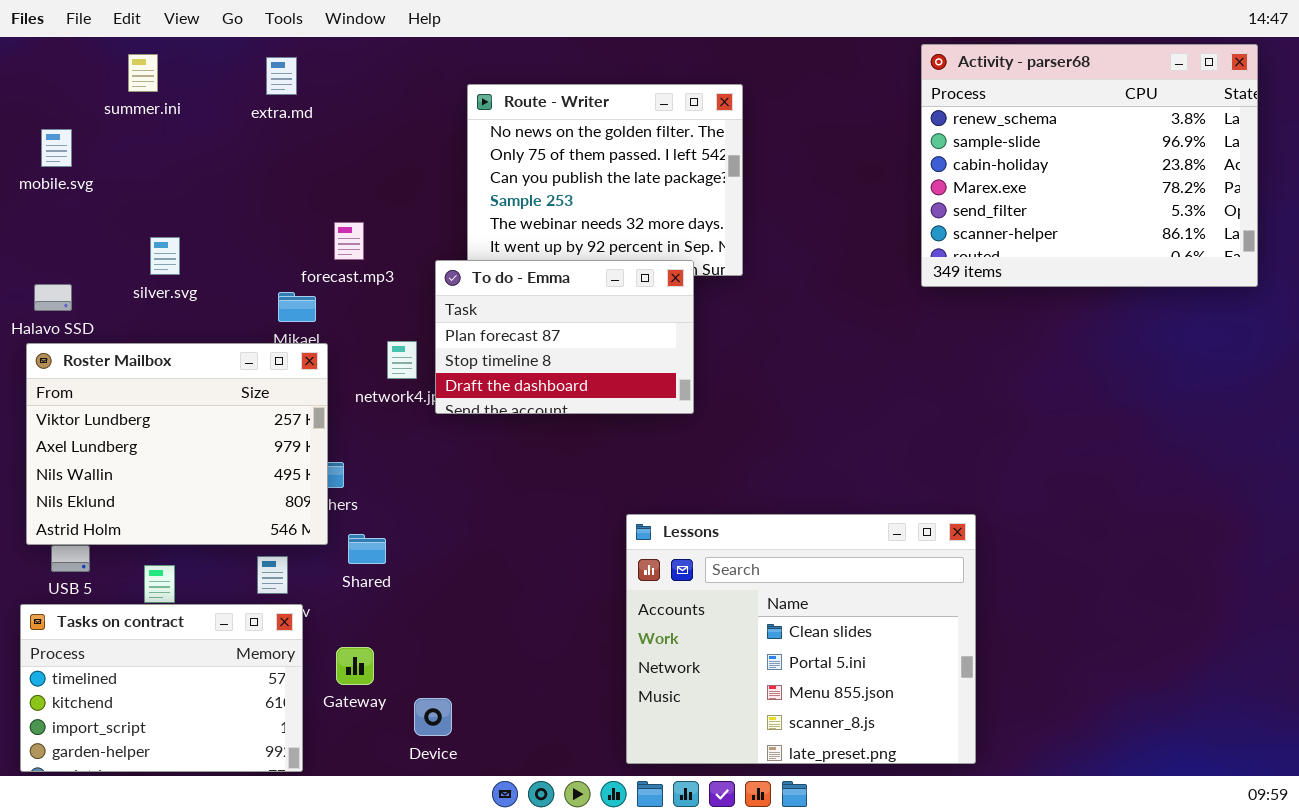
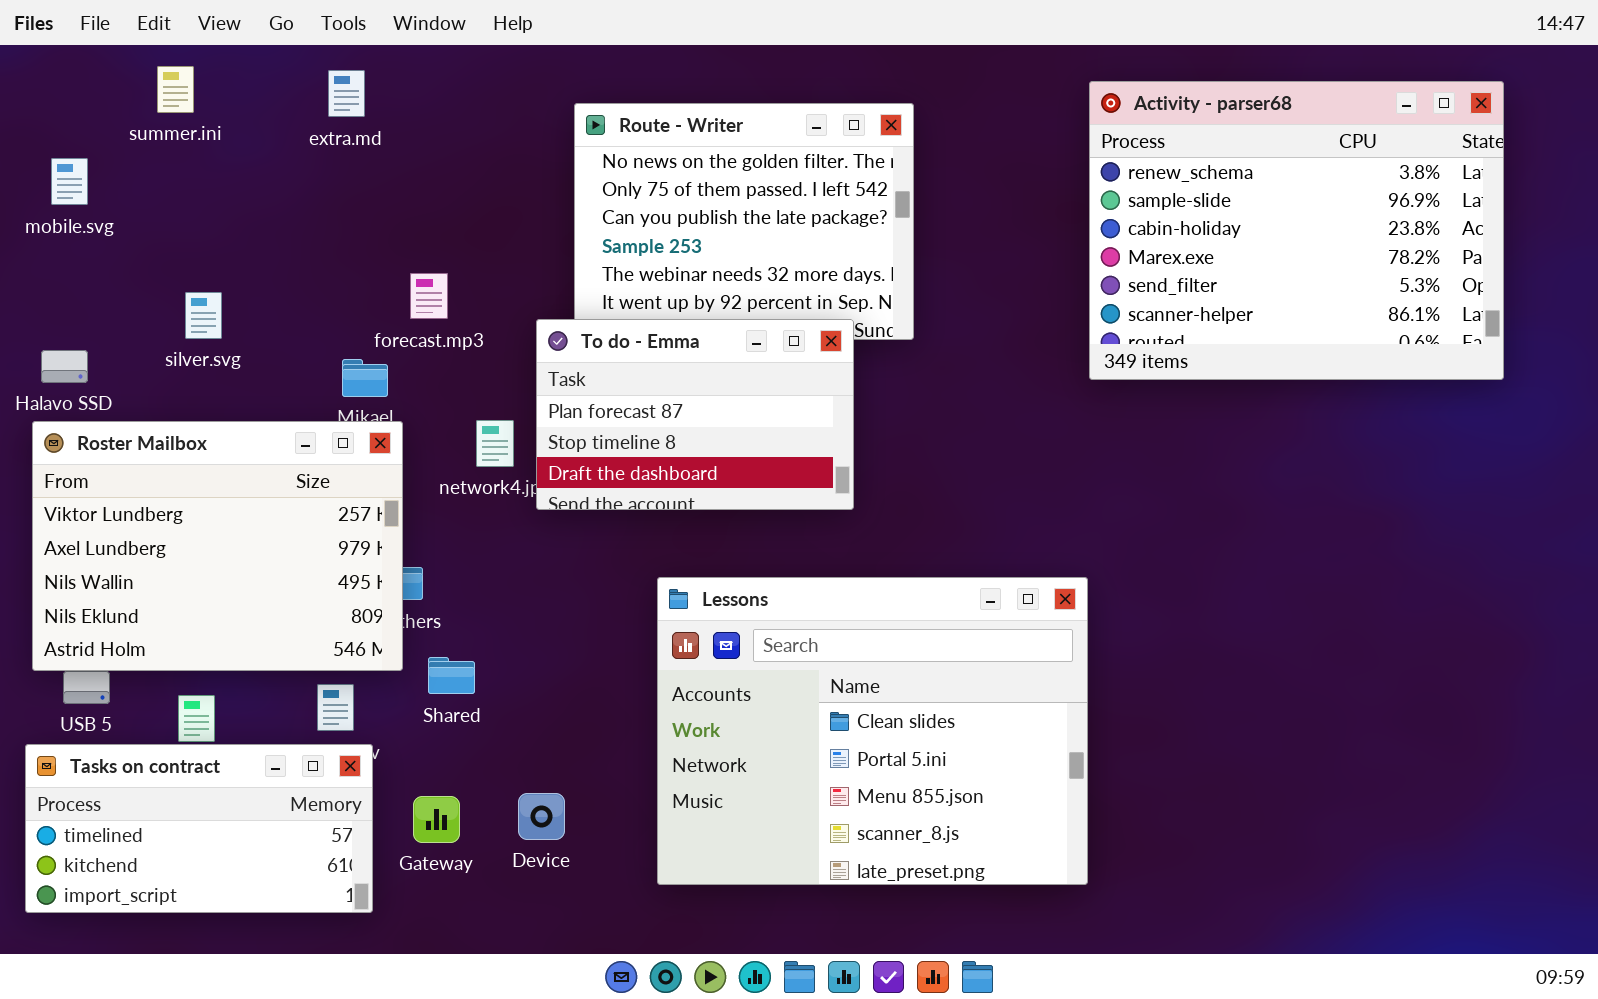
Activity - parser68: [921,44,1258,287] -> [1089,81,1504,380], moved
Lessons: [626,514,976,764] -> [657,577,1088,885], moved
Tasks on contract: [20,604,303,772] -> [25,744,373,913], resized
Device: [414,698,452,736] -> [518,793,565,840], moved

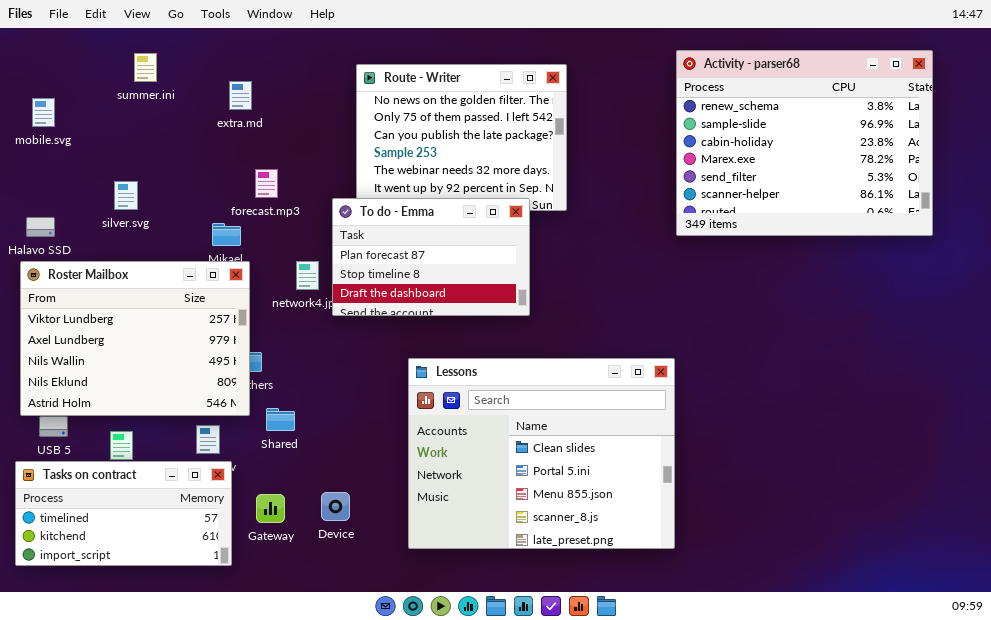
summer.ini: [157,66,194,113] -> [134,53,157,82], moved
extra.md: [328,70,365,117] -> [229,81,252,110], moved

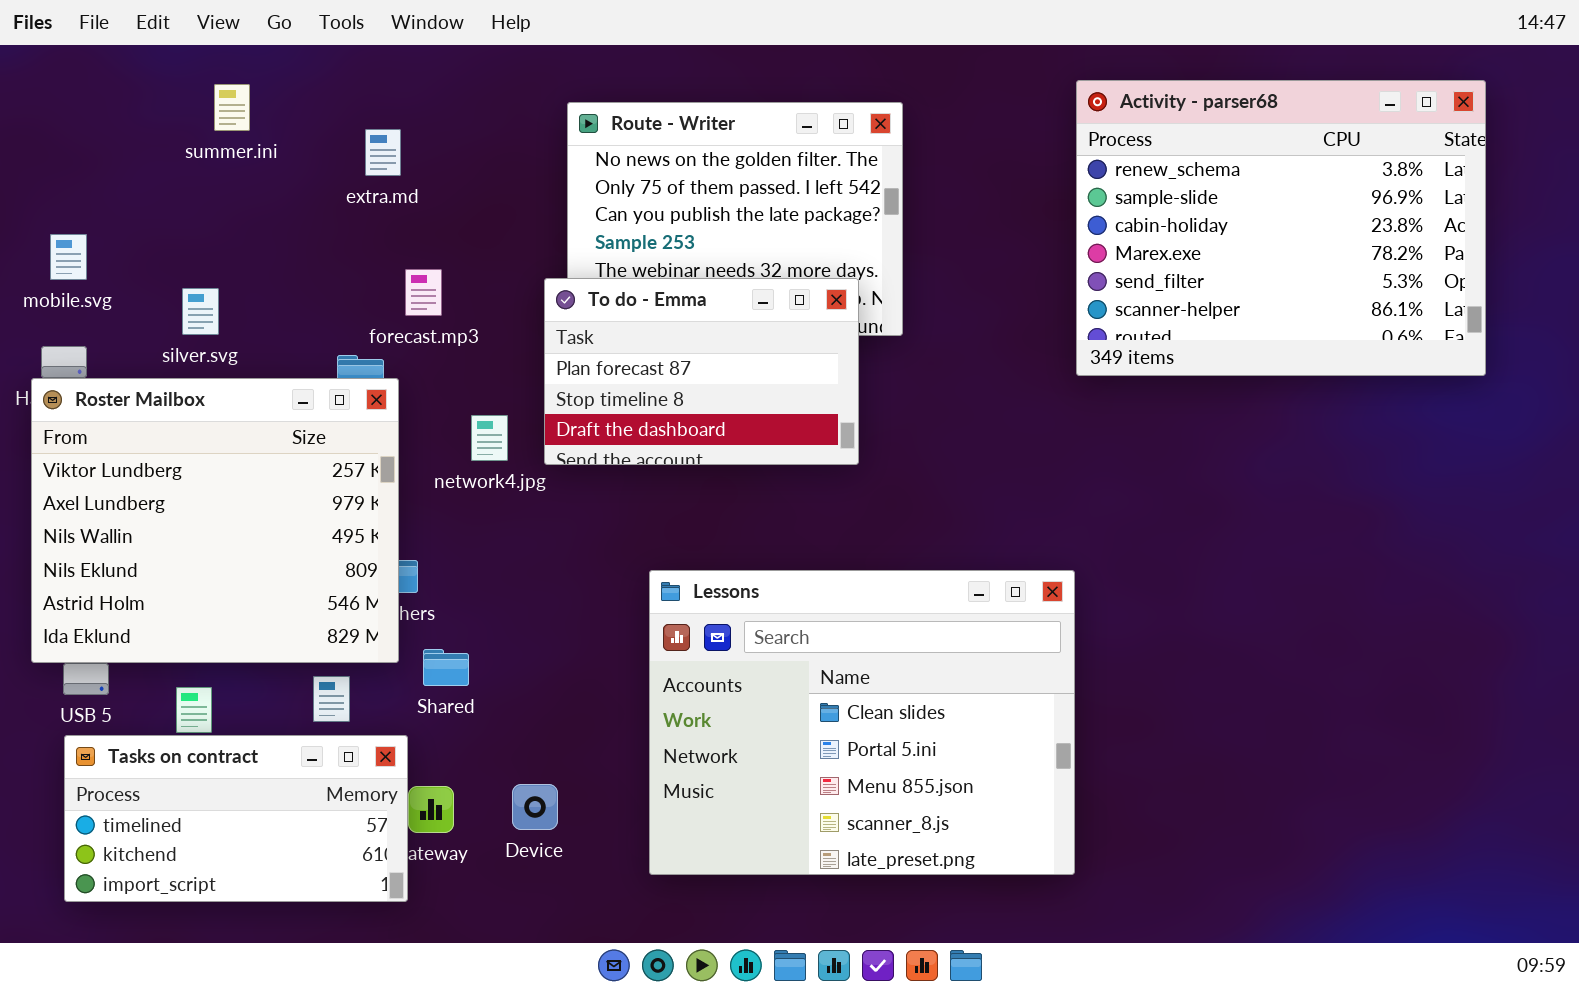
mobile.svg: [32,98,55,127] -> [50,234,87,280], moved
To do - Emma: [332,198,530,316] -> [544,278,859,465], moved
Roster Mailbox: [20,261,250,416] -> [31,378,399,663], resized
Tasks on contract: [15,461,232,566] -> [64,735,408,902], moved

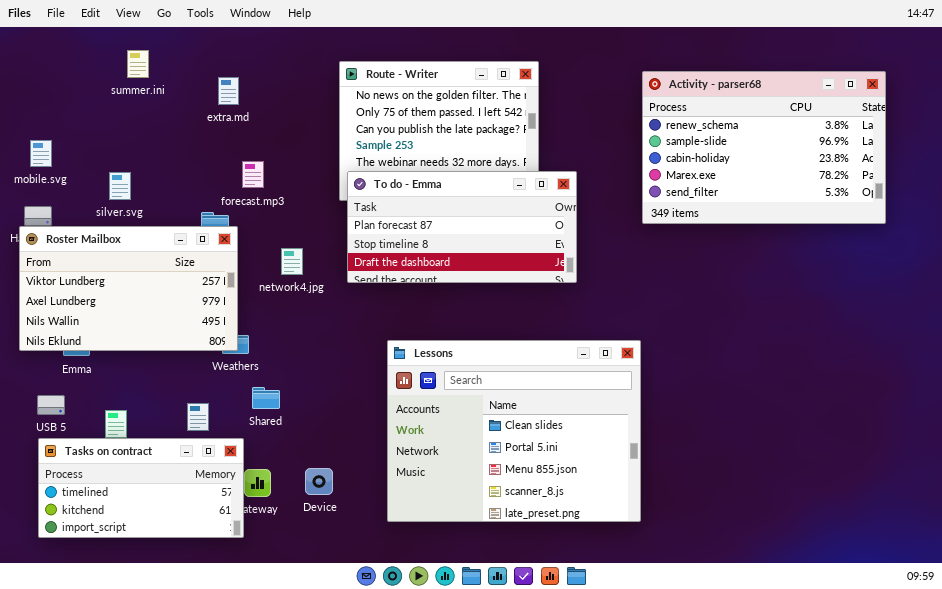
Activity - parser68: [1076,80,1486,376] -> [642,71,886,224], resized
To do - Emma: [544,278,859,465] -> [347,171,577,283], moved, resized
Roster Mailbox: [31,378,399,663] -> [19,226,238,351], resized

